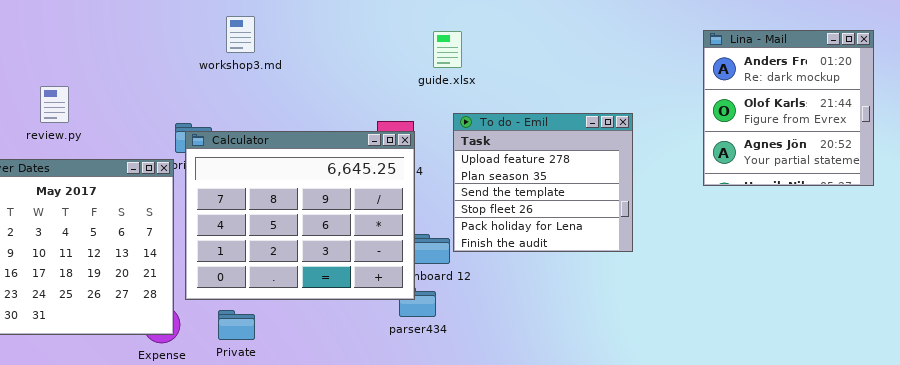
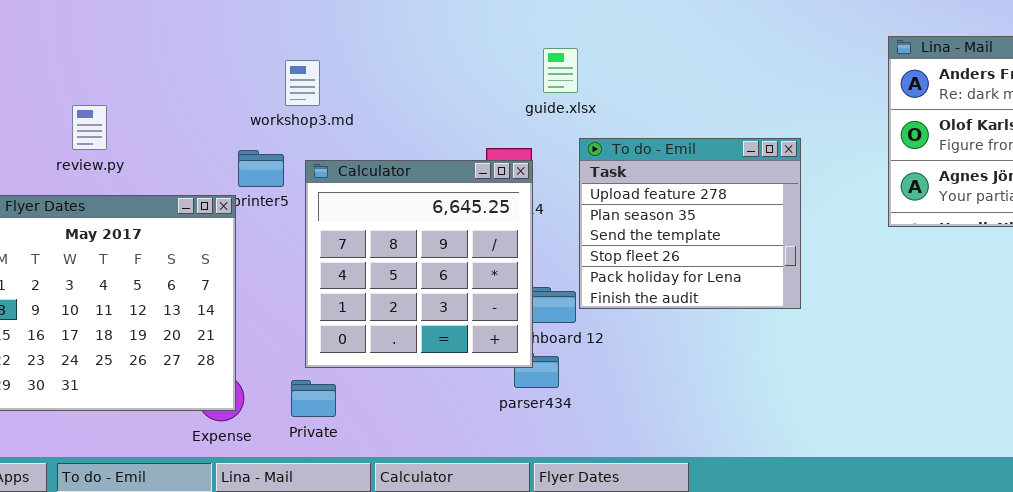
workshop3.md: [226,16,255,53] -> [285,60,320,106], moved
guide.xlsx: [433,31,462,68] -> [543,48,578,93], moved
Calculator: [185,131,415,300] -> [305,160,533,368], resized

